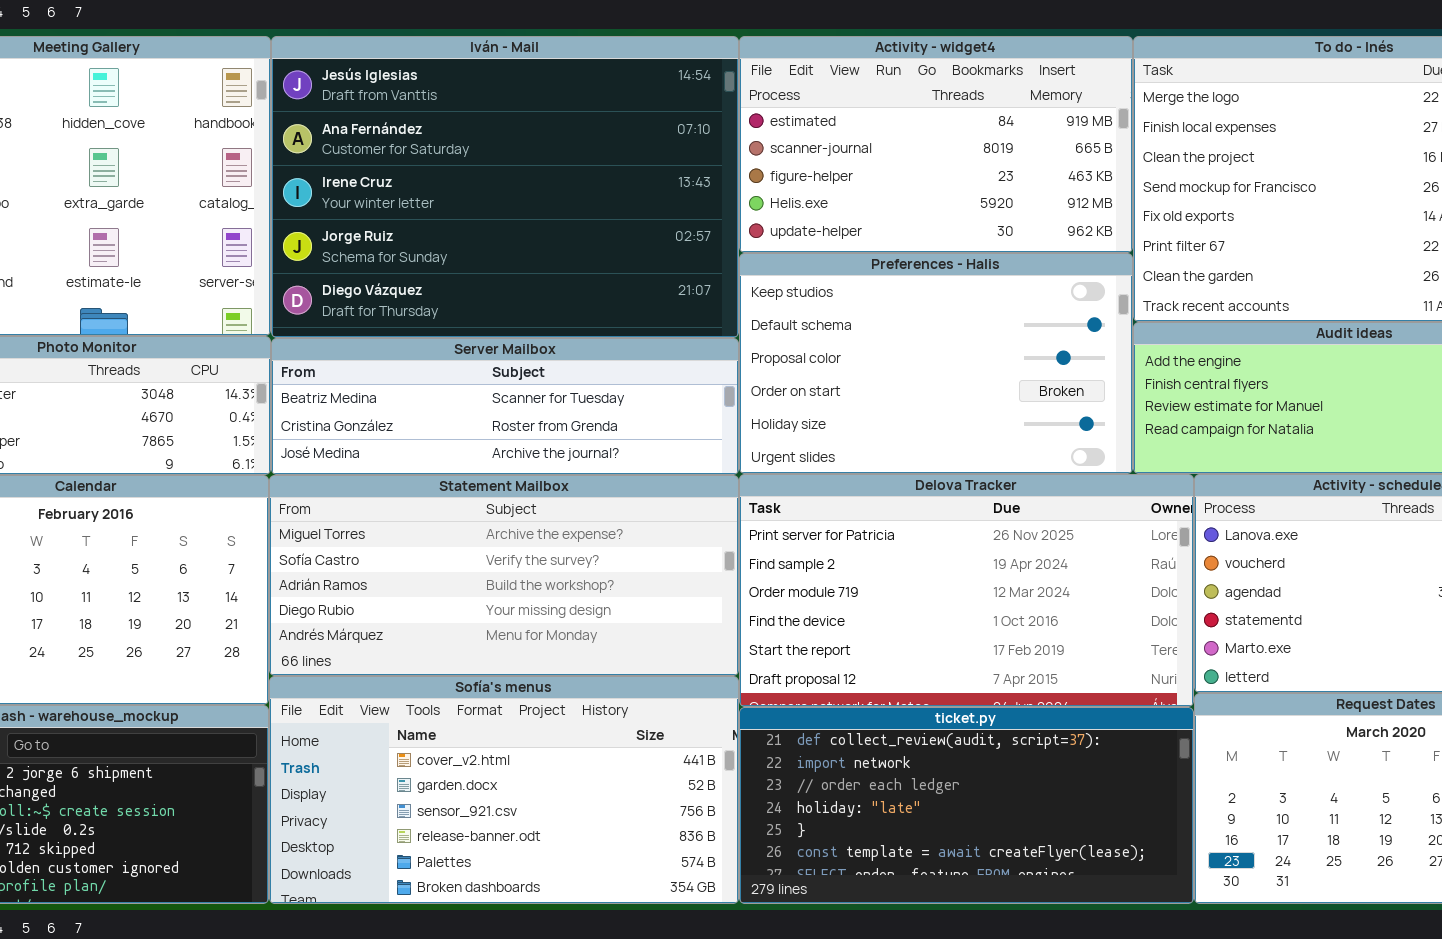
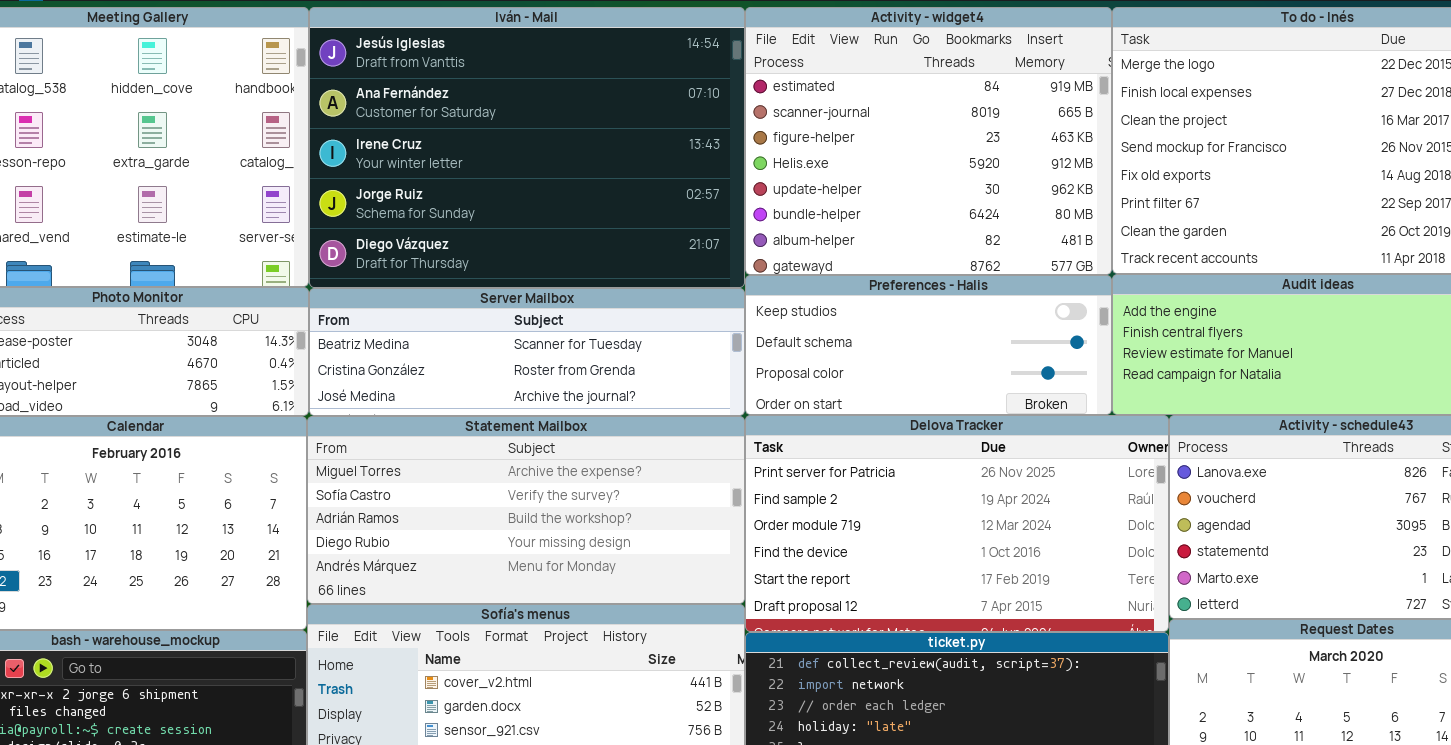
Activity - widget4: [739,36,1133,253] -> [745,7,1112,275], resized
Preferences - Halis: [739,253,1133,474] -> [745,275,1112,415], resized

